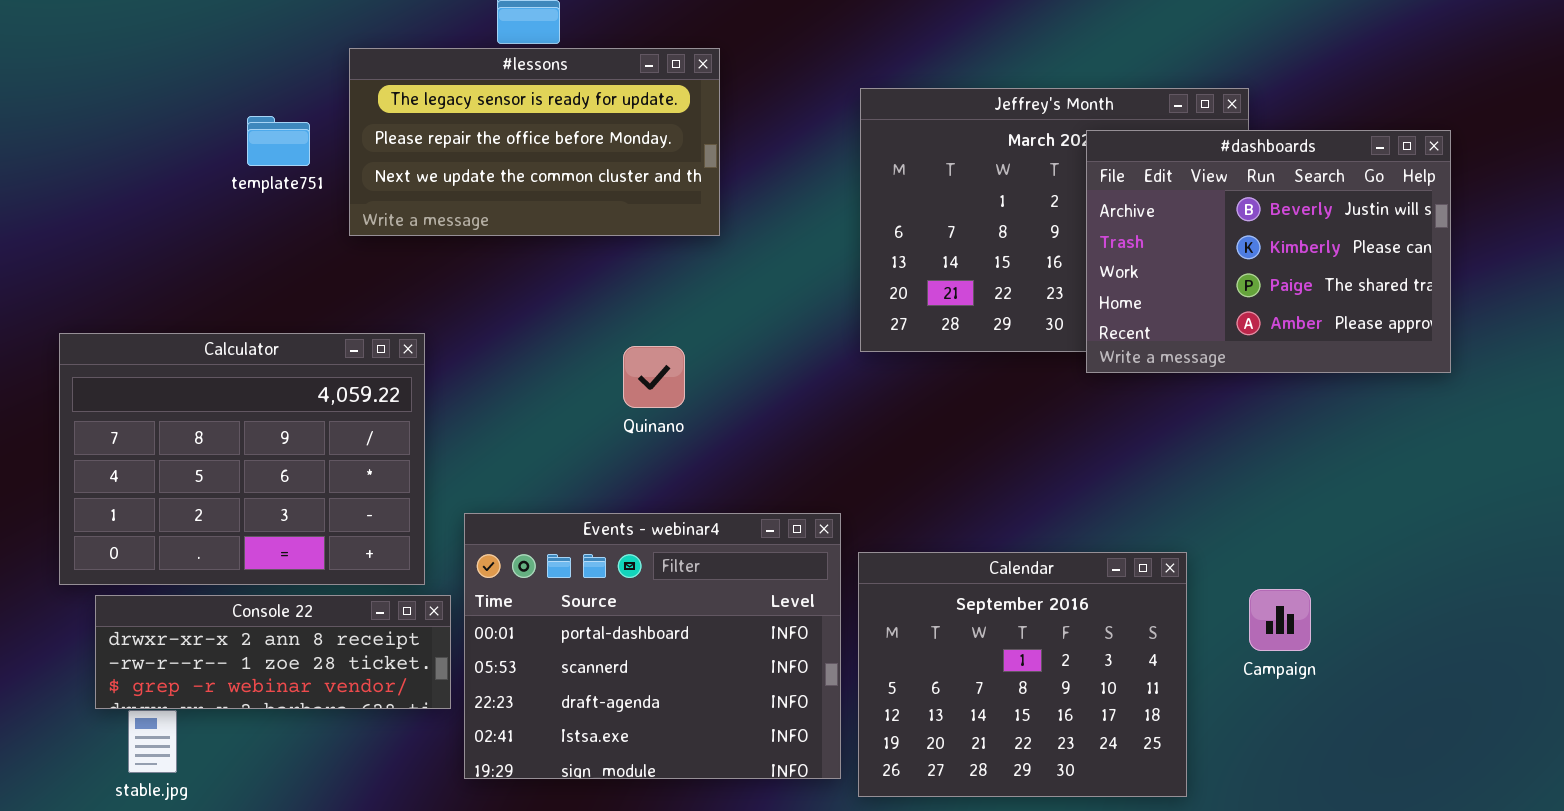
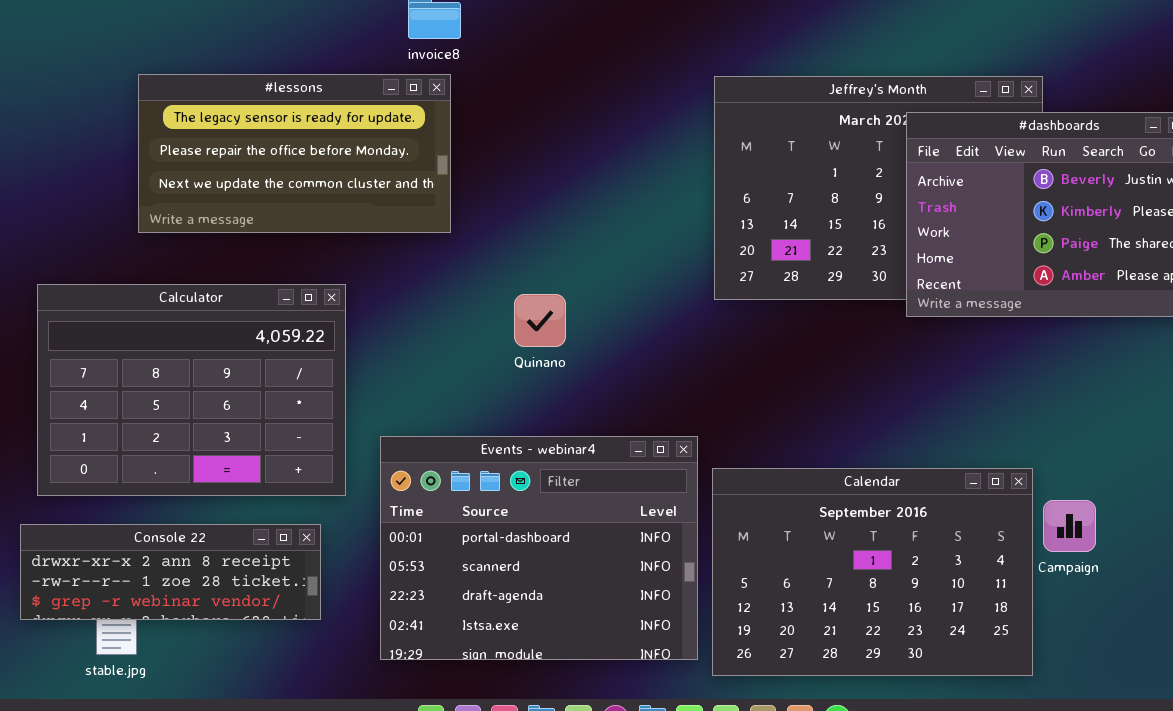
#lessons: [349,48,720,236] -> [138,74,451,233], moved
Calendar: [858,552,1187,797] -> [712,468,1033,676], resized
Console 22: [95,595,451,709] -> [20,524,321,620], moved

